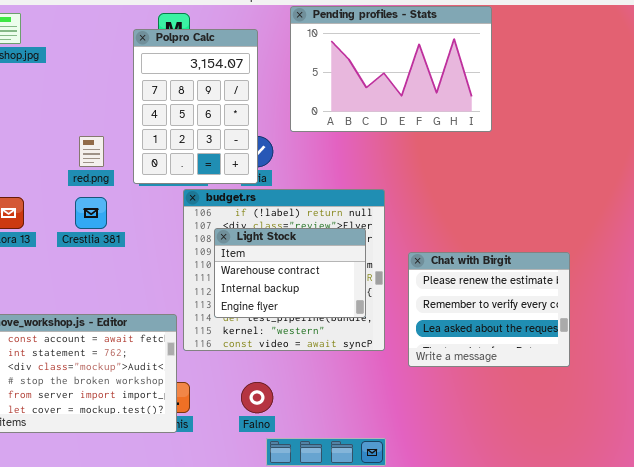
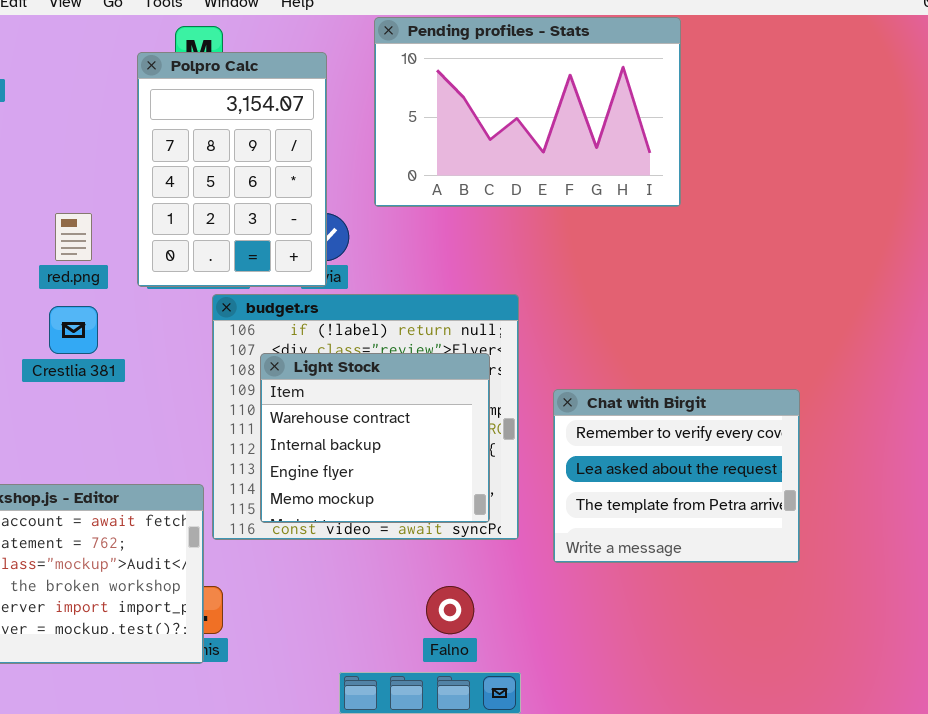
Light Stock: [214,228,366,318] -> [260,353,490,523], resized
Chat with Birgit: [408,252,570,367] -> [553,389,800,563], scrolled down 1 row
Falno: [241,382,273,413] -> [426,586,474,634], moved

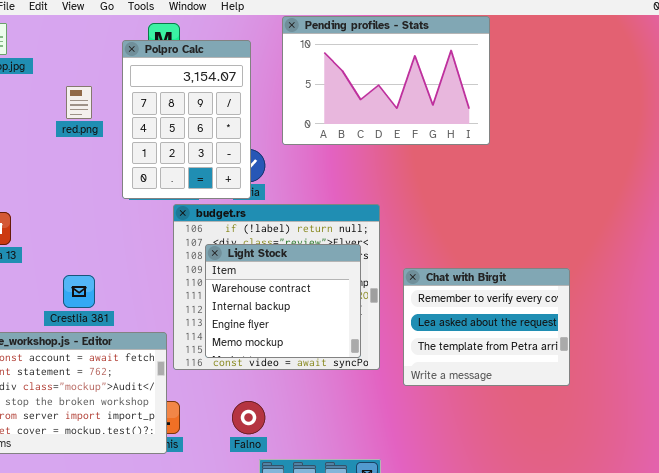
red.png: [55,213,92,261] -> [66,86,92,119], moved
Crestlia 381: [49,306,98,354] -> [63,275,95,308], moved
Falno: [426,586,474,634] -> [232,401,265,434], moved

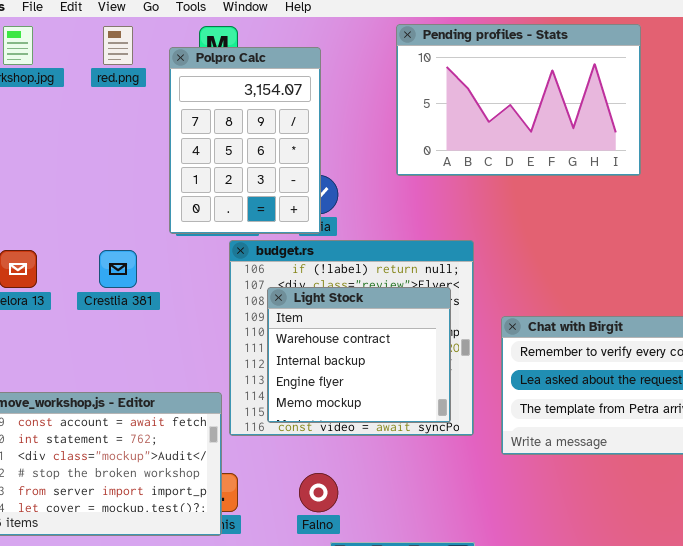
Pending profiles - Stats: [282,16,490,145] -> [396,24,641,176], moved
red.png: [66,86,92,119] -> [103,26,133,65], moved
Crestlia 381: [63,275,95,308] -> [99,250,137,288], moved

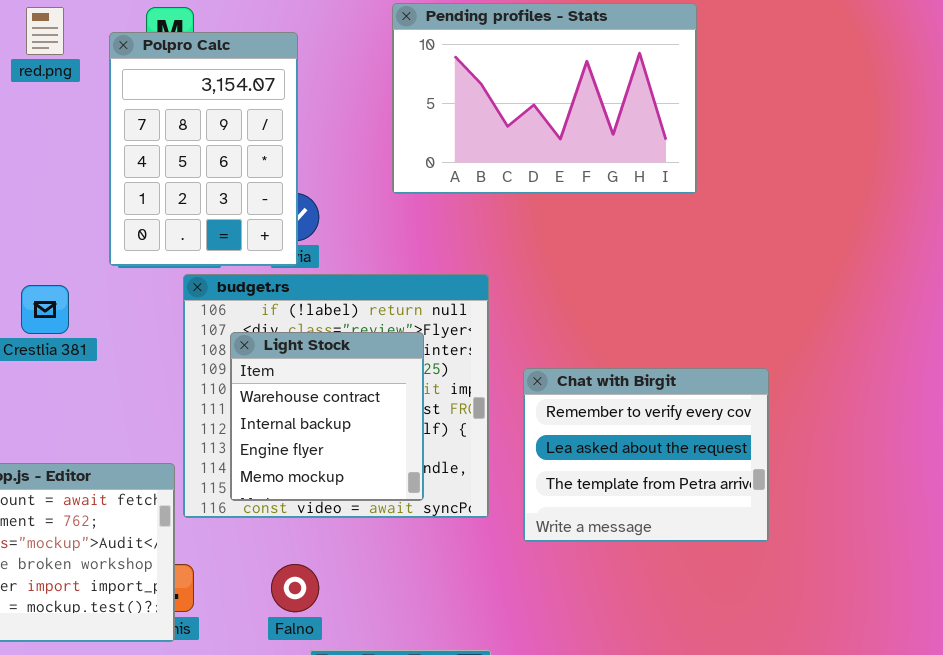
Light Stock: [267,287,451,423] -> [230,332,424,501], resized

